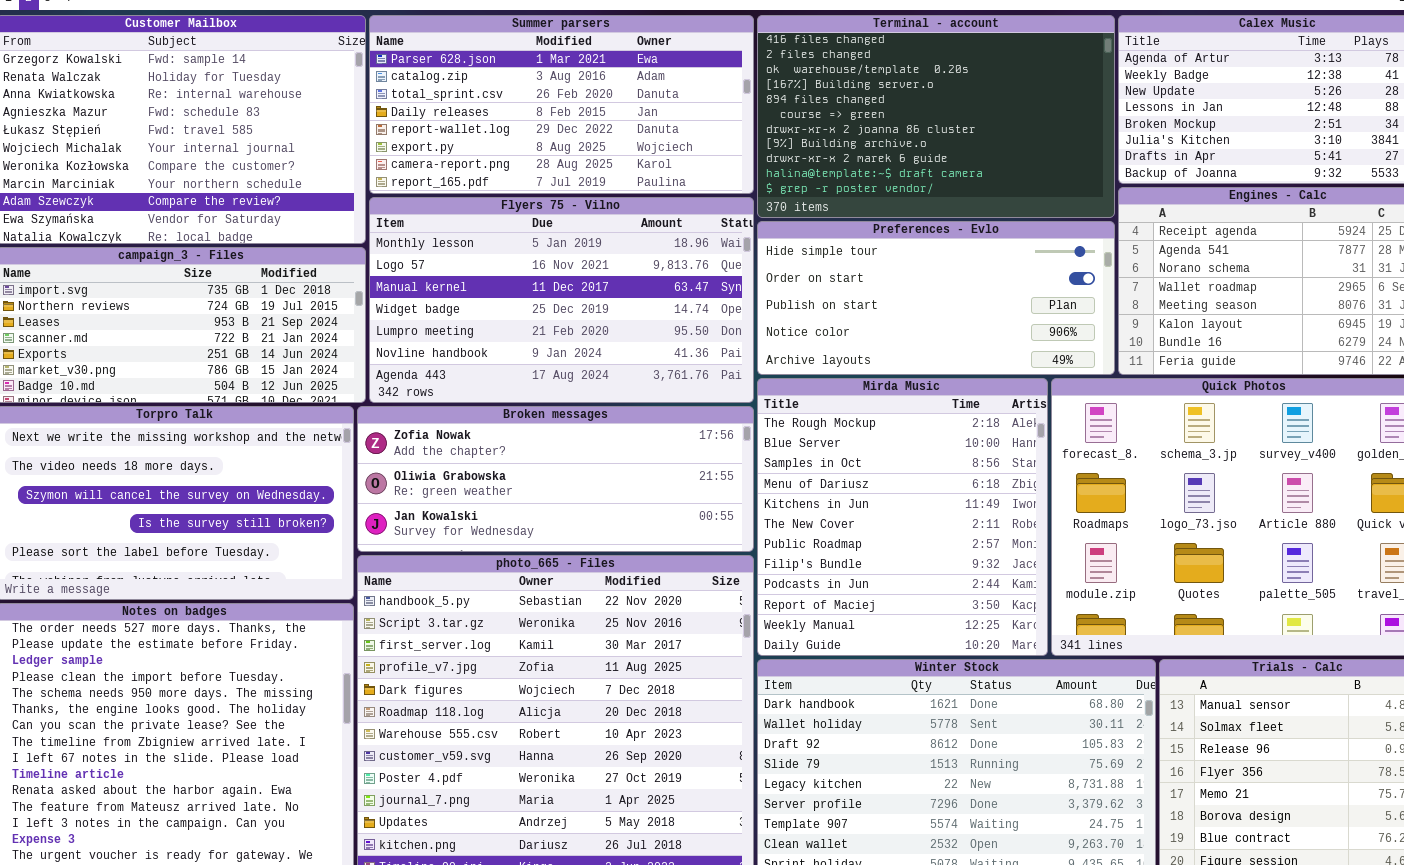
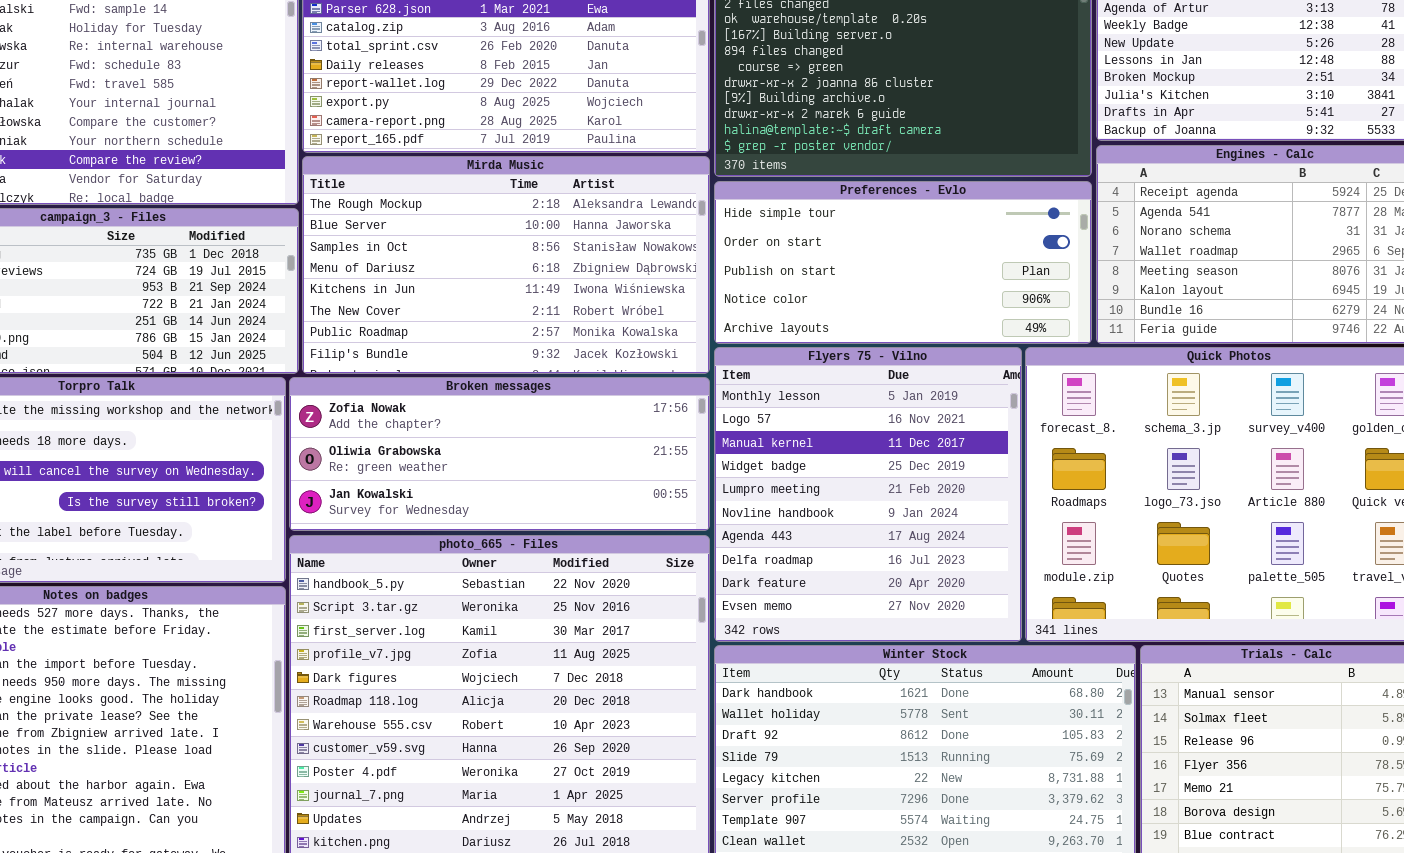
Flyers 75 - Vilno: [369,197,754,403] -> [714,347,1022,642], moved, resized
Mirda Music: [757,378,1048,656] -> [302,156,710,374], moved, resized

